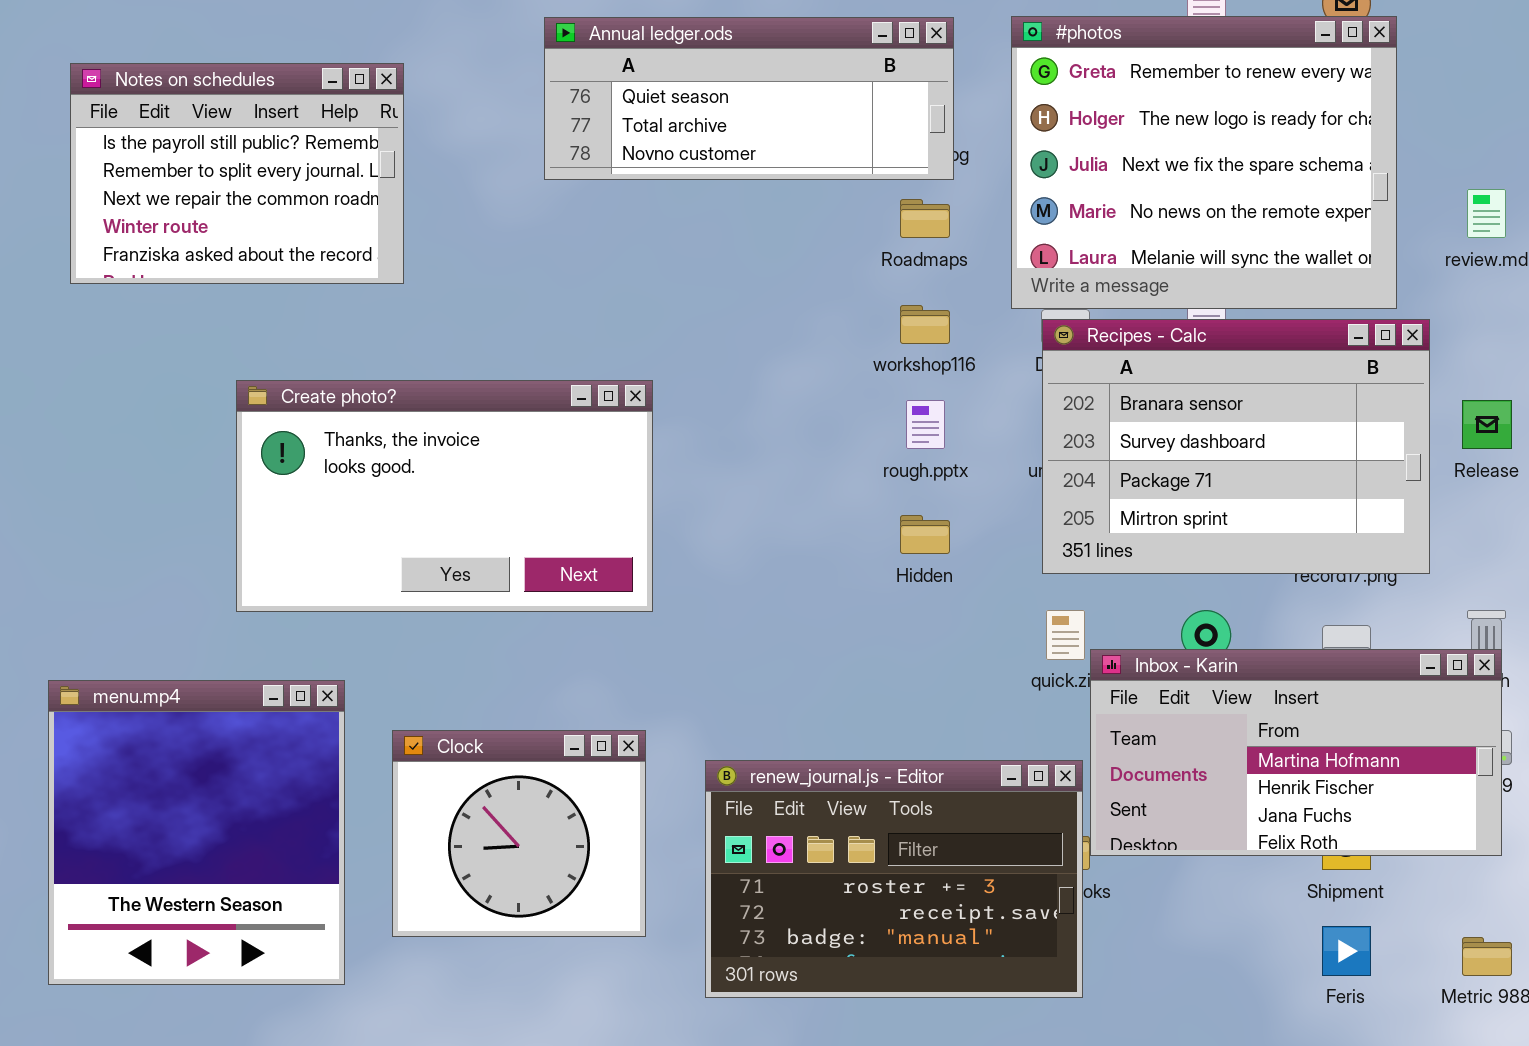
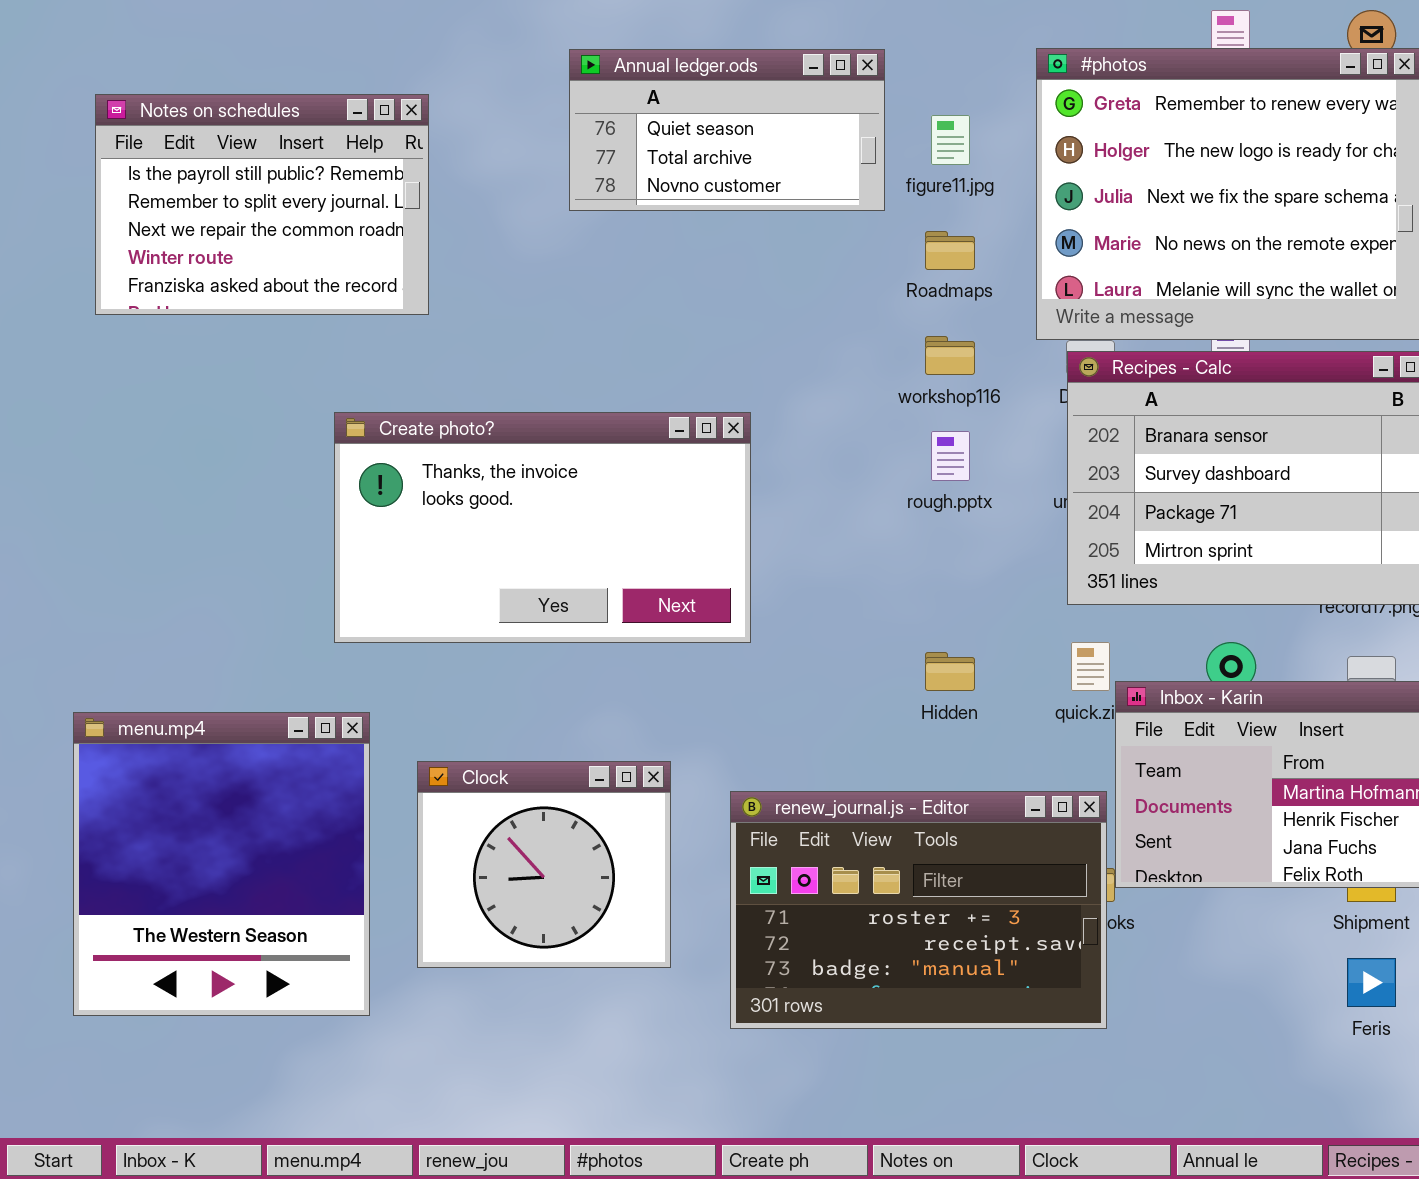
Annual ledger.ods: [544,17,954,180] -> [569,49,885,211], resized
Create photo?: [236,380,653,612] -> [334,412,751,643], moved
Hidden: [900,515,950,554] -> [925,652,975,691], moved

